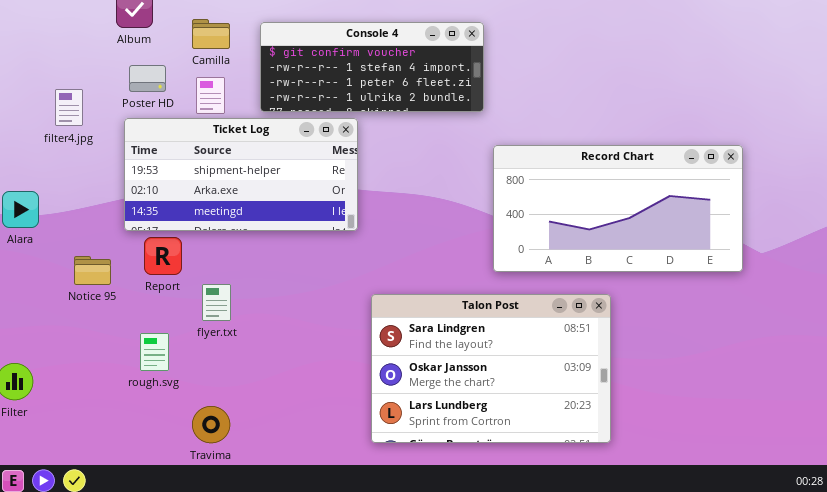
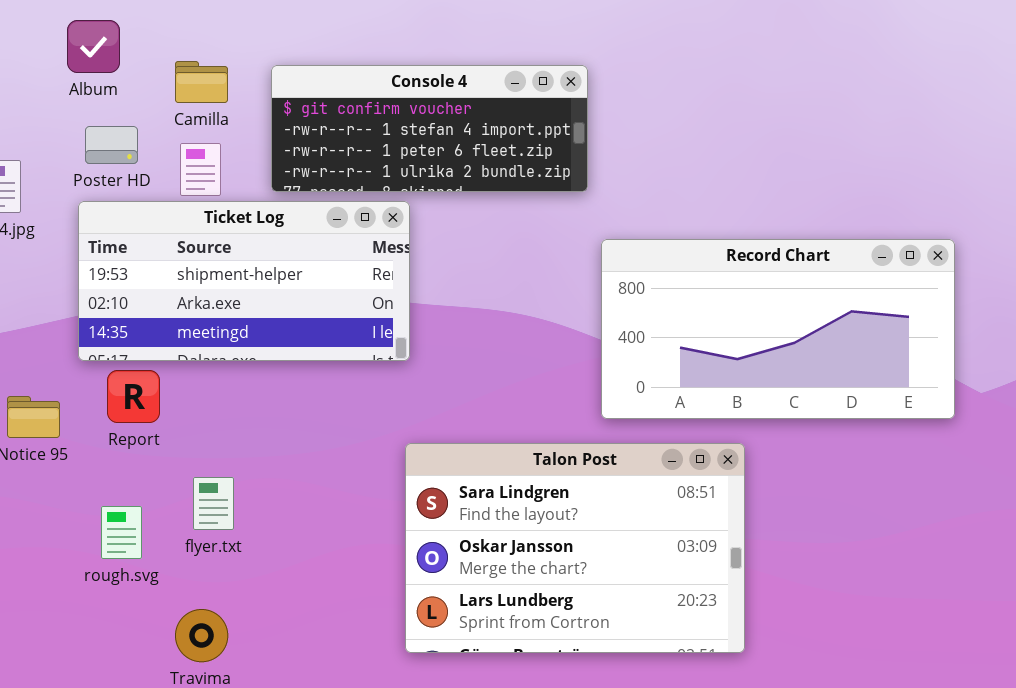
flyer.txt: [202,284,231,321] -> [193,477,234,530], moved
Talon Post: [371,294,611,443] -> [405,443,745,653], moved

